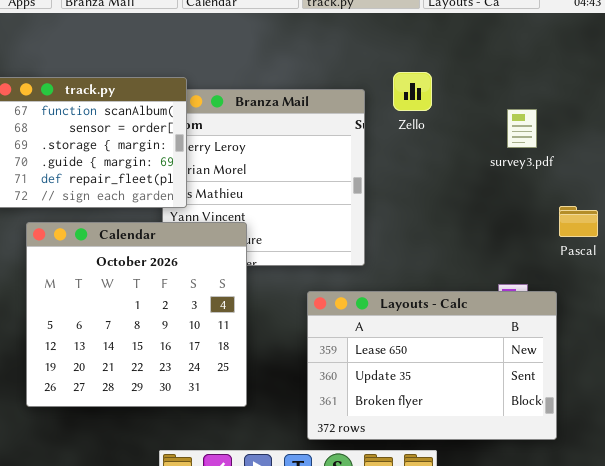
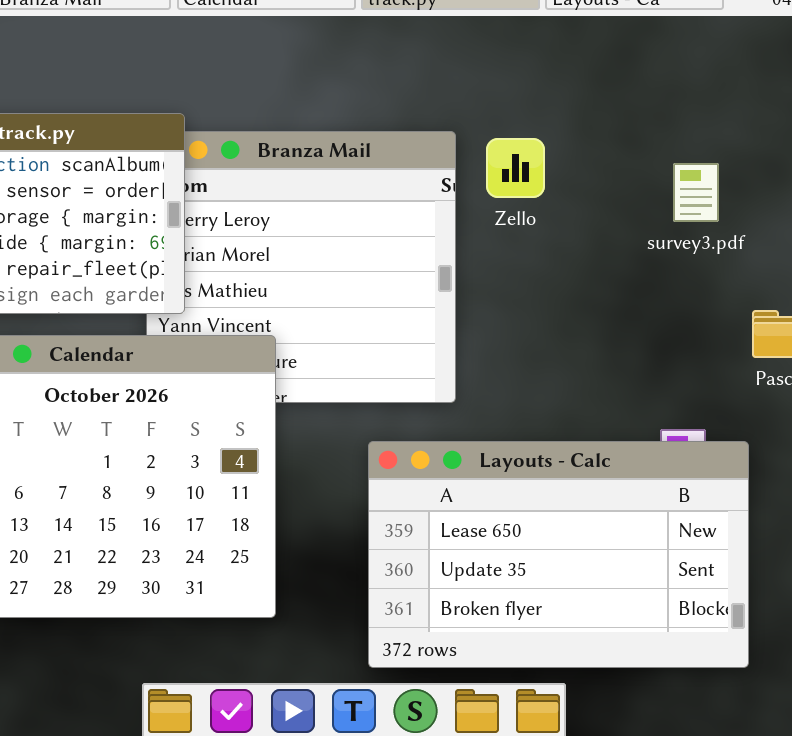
Zello: [393,72,432,111] -> [486,138,545,198], moved

